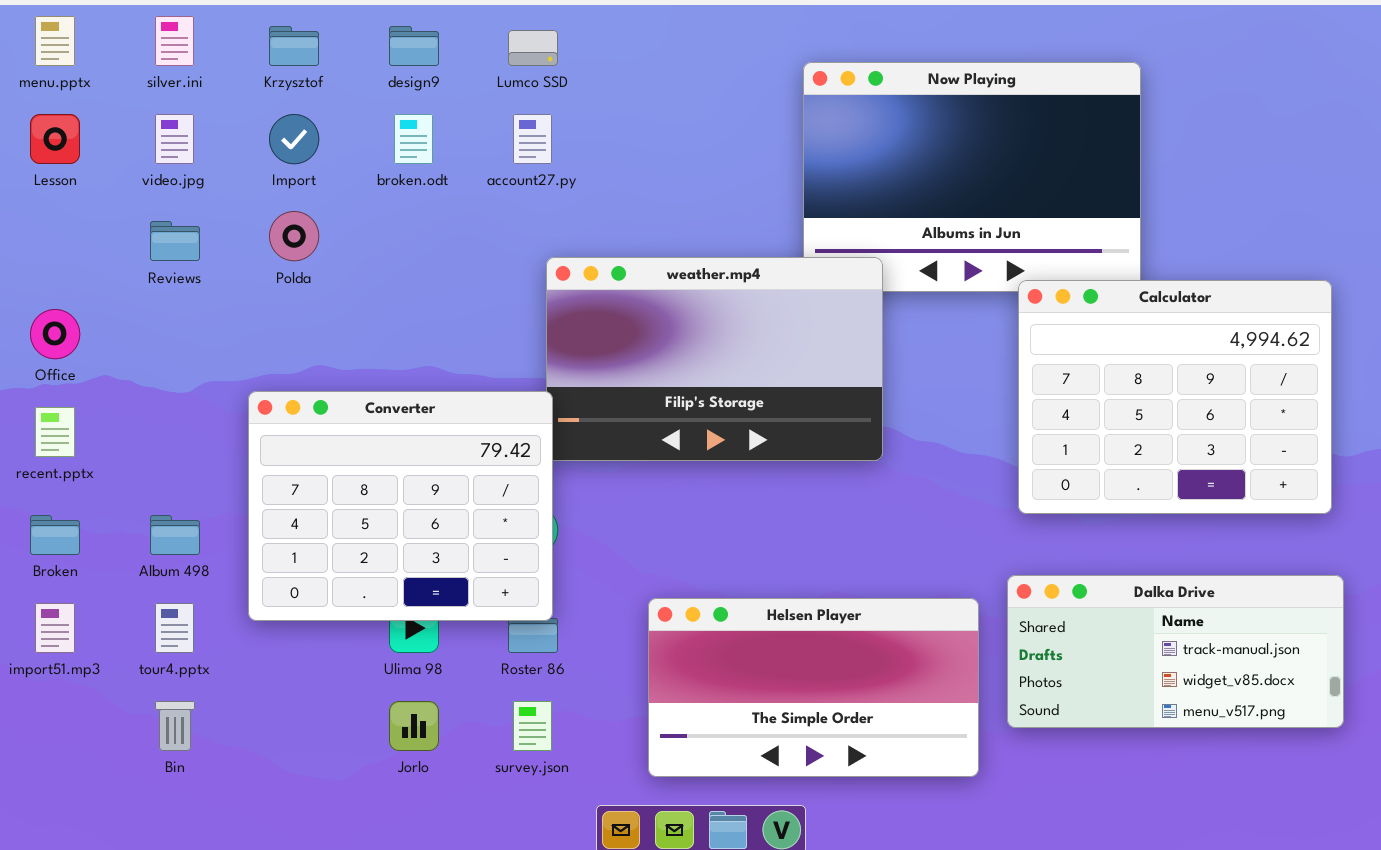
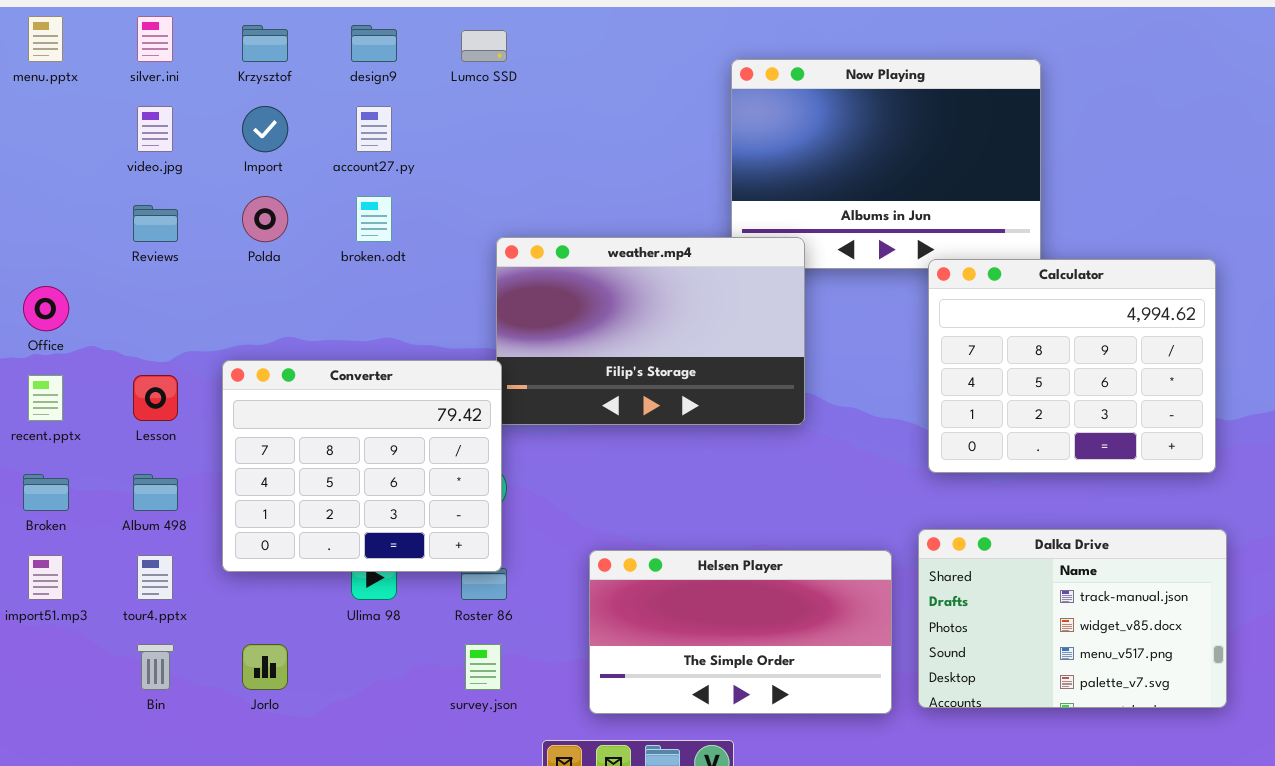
Lesson: [30,114,80,164] -> [133,375,178,421], moved
broken.odt: [394,114,433,164] -> [356,196,392,242], moved
account27.py: [513,114,552,164] -> [356,106,392,152], moved
Dalka Drive: [1007,575,1344,728] -> [918,529,1227,708], resized
Jorlo: [389,701,439,751] -> [242,644,288,690], moved

